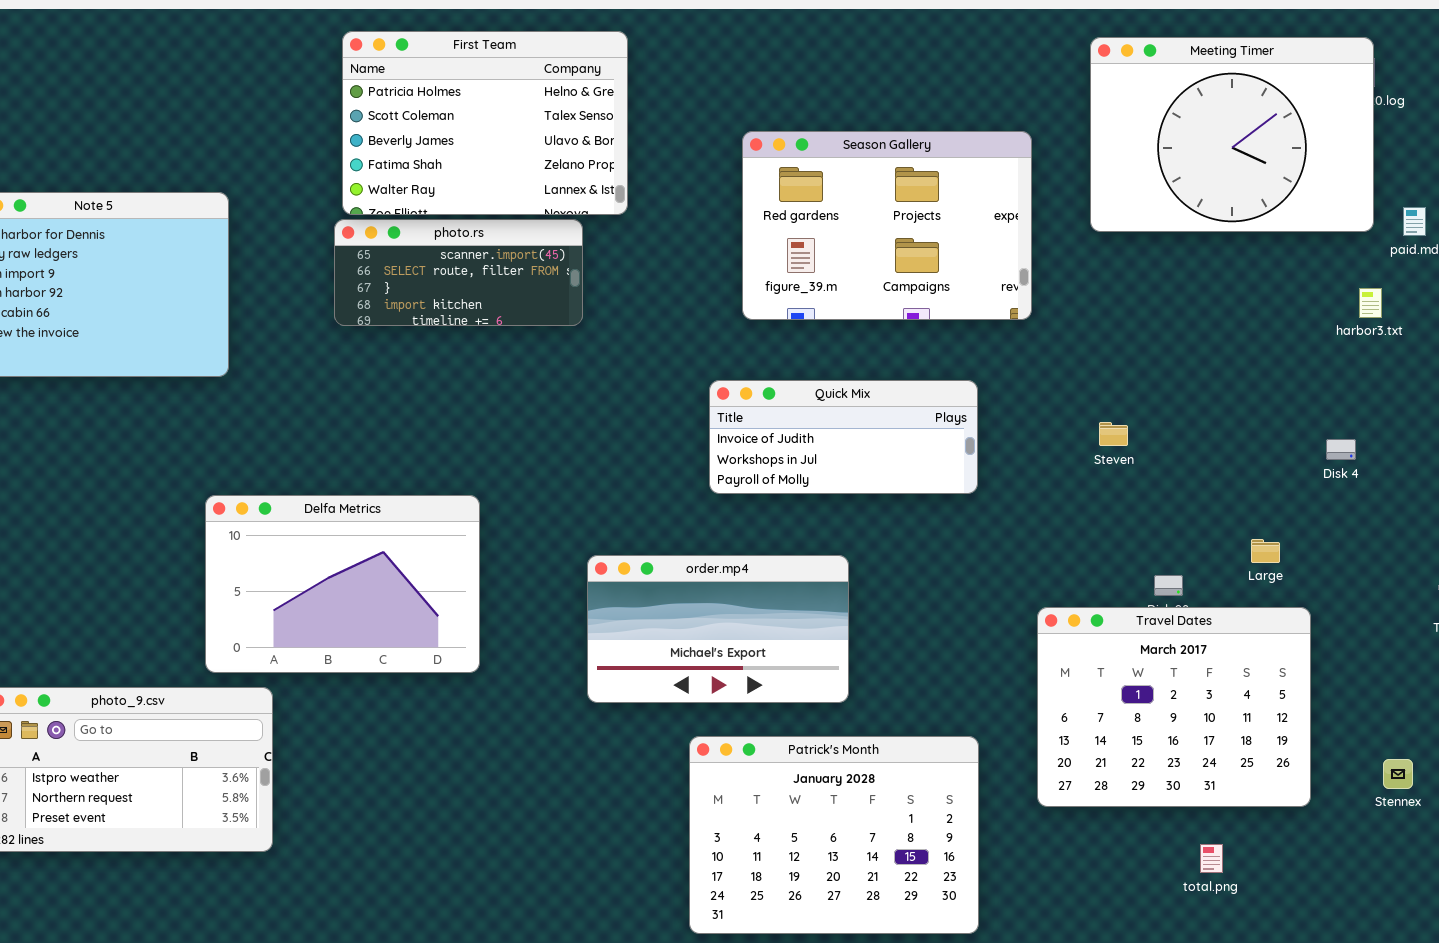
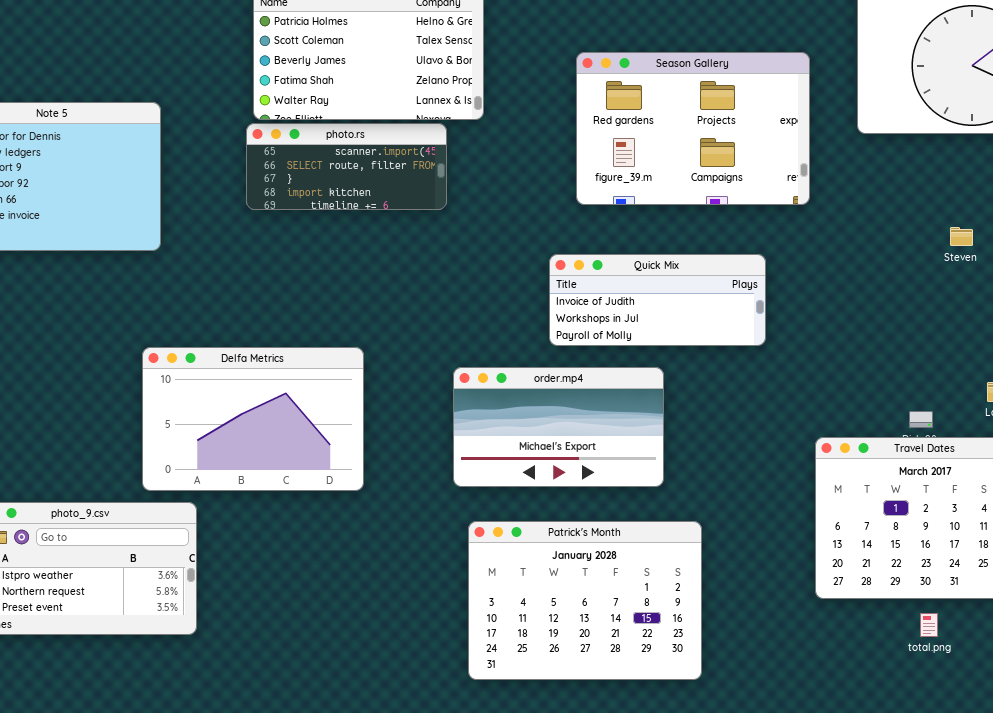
Steven: [1099,422,1128,446] -> [950,227,973,246], moved
order.mp4: [587,555,849,703] -> [453,367,664,487], moved
Patrick's Month: [689,736,979,934] -> [468,521,702,680], moved
total.png: [1200,844,1223,873] -> [920,613,938,637], moved

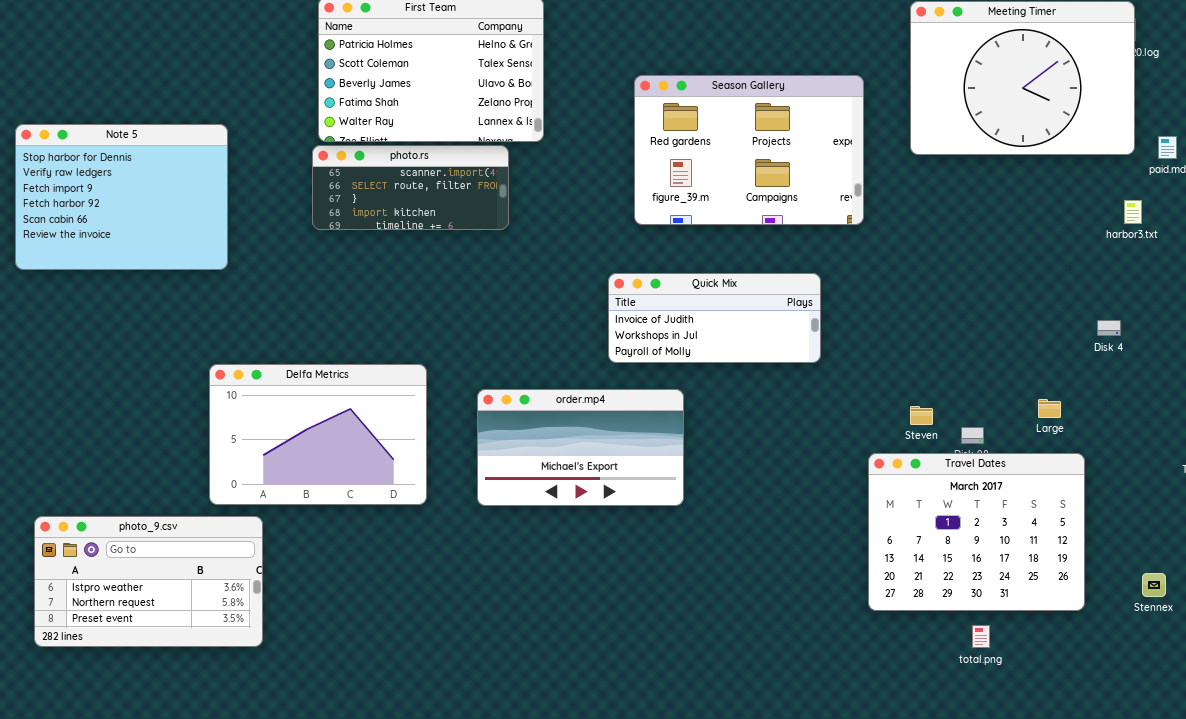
Steven: [950,227,973,246] -> [910,406,933,425], moved
order.mp4: [453,367,664,487] -> [477,389,684,506], moved
Patrick's Month: [468,521,702,680] -> none, closed

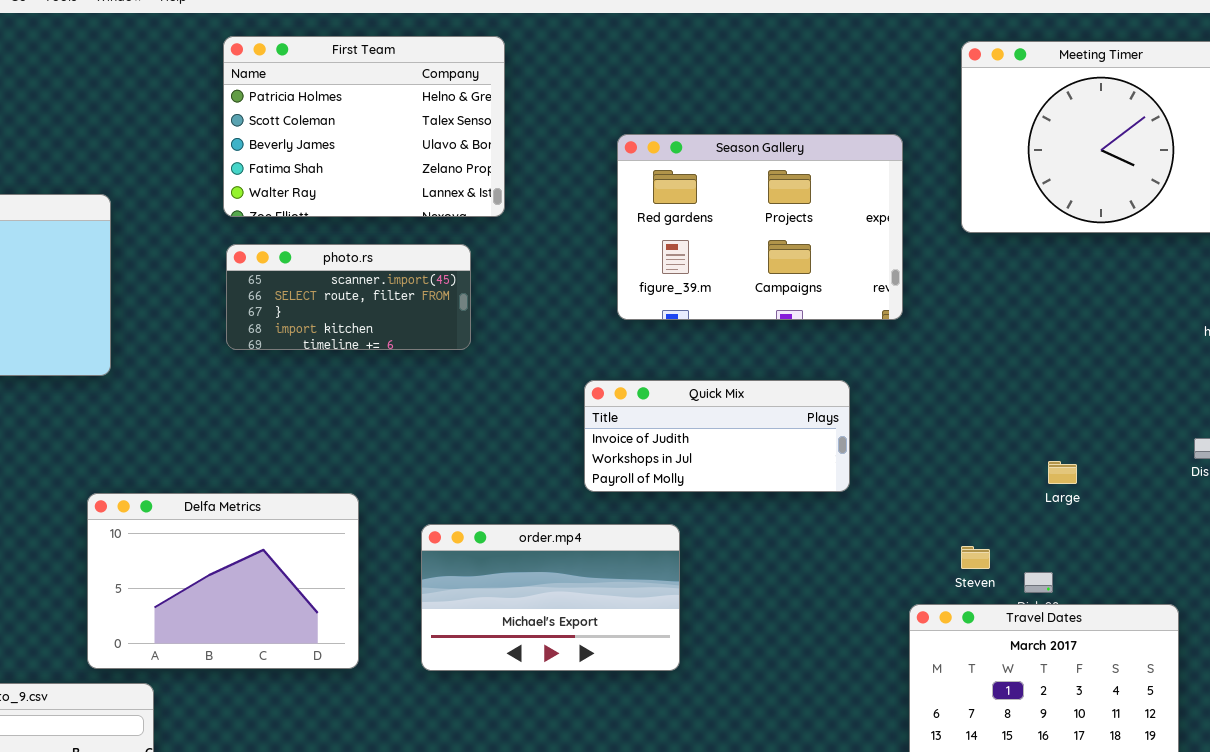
photo.rs: [312,145,509,230] -> [226,244,471,350], moved
Large: [1038,399,1061,418] -> [1048,461,1077,484], moved

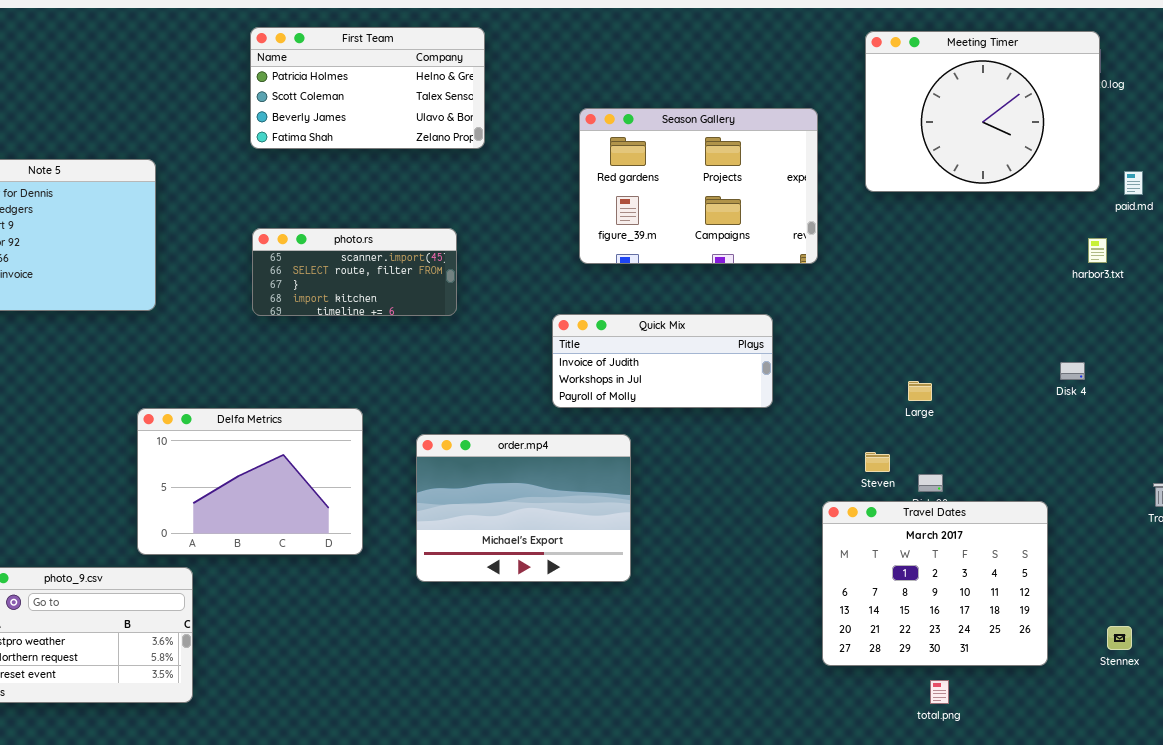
First Team: [223,36,505,217] -> [250,27,485,149], resized
photo.rs: [226,244,471,350] -> [252,228,457,316], moved
Large: [1048,461,1077,484] -> [908,381,932,401], moved
order.mp4: [421,524,680,671] -> [416,434,631,582], resized

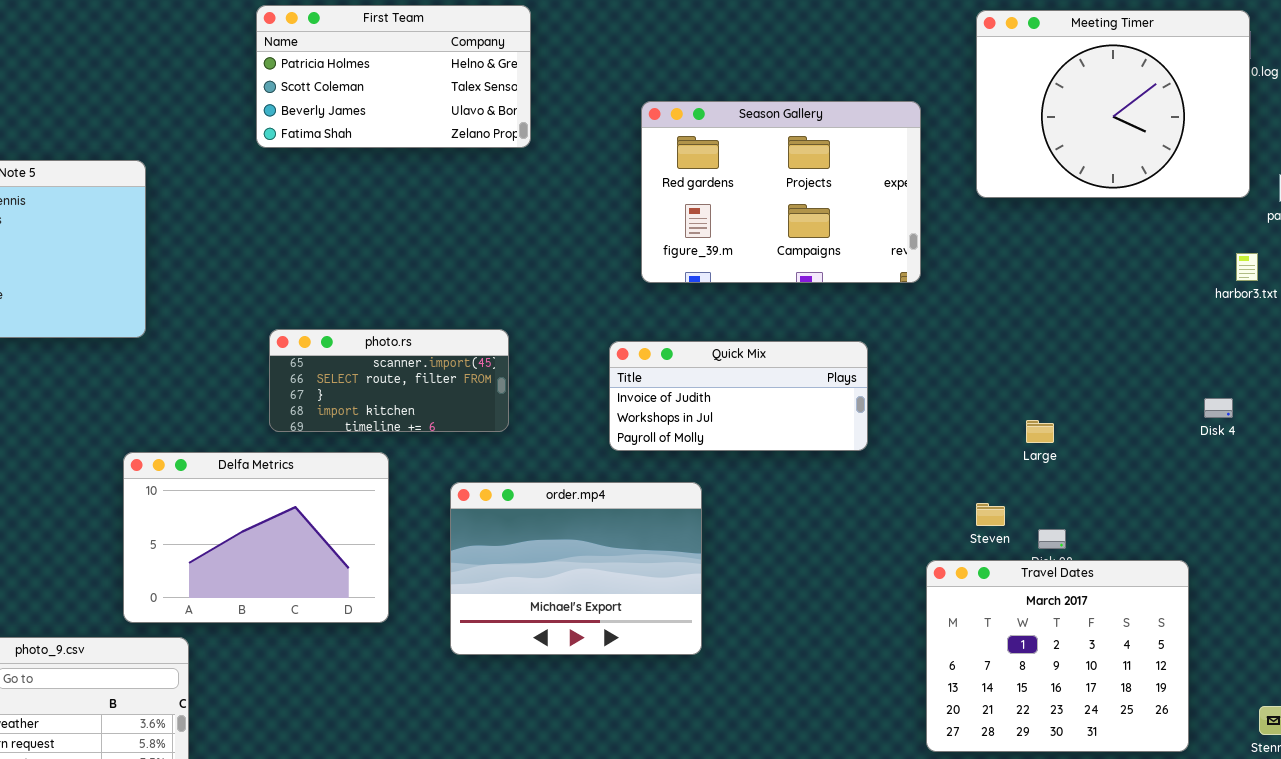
photo.rs: [252,228,457,316] -> [269,329,509,432], moved

